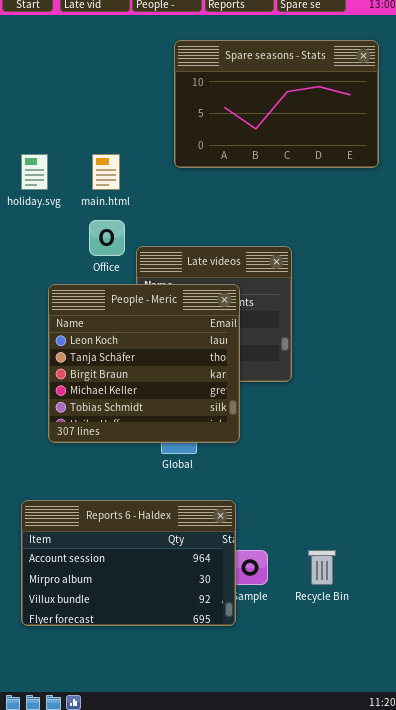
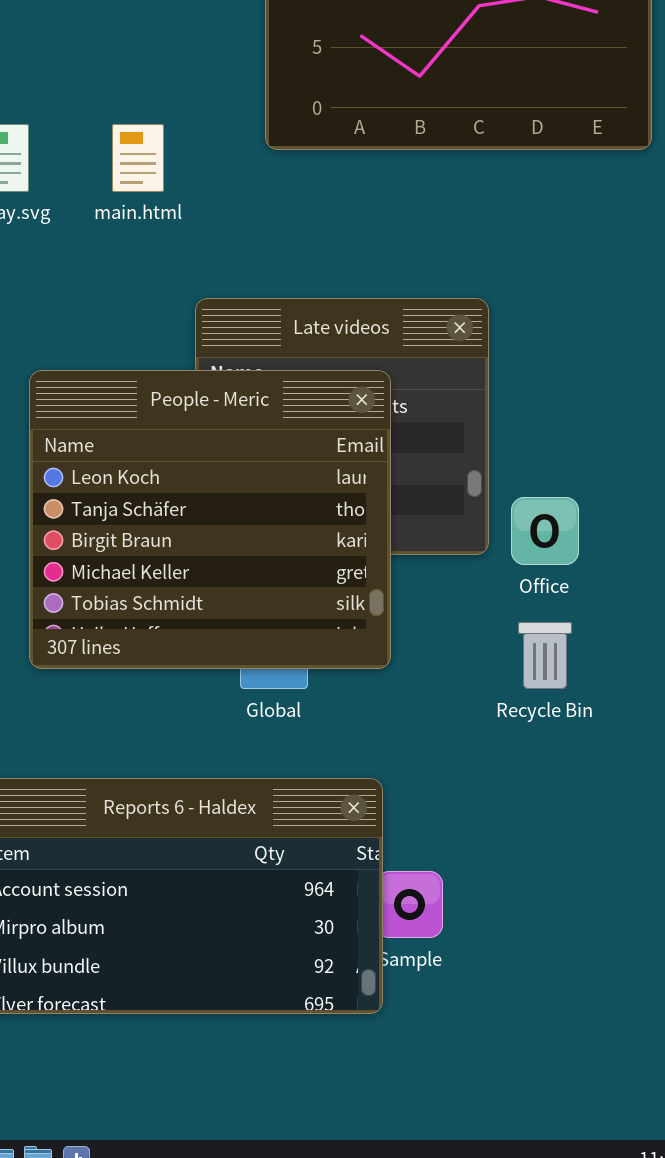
Office: [89,220,125,256] -> [511,497,579,565], moved
Recycle Bin: [308,550,336,585] -> [518,622,572,689], moved

